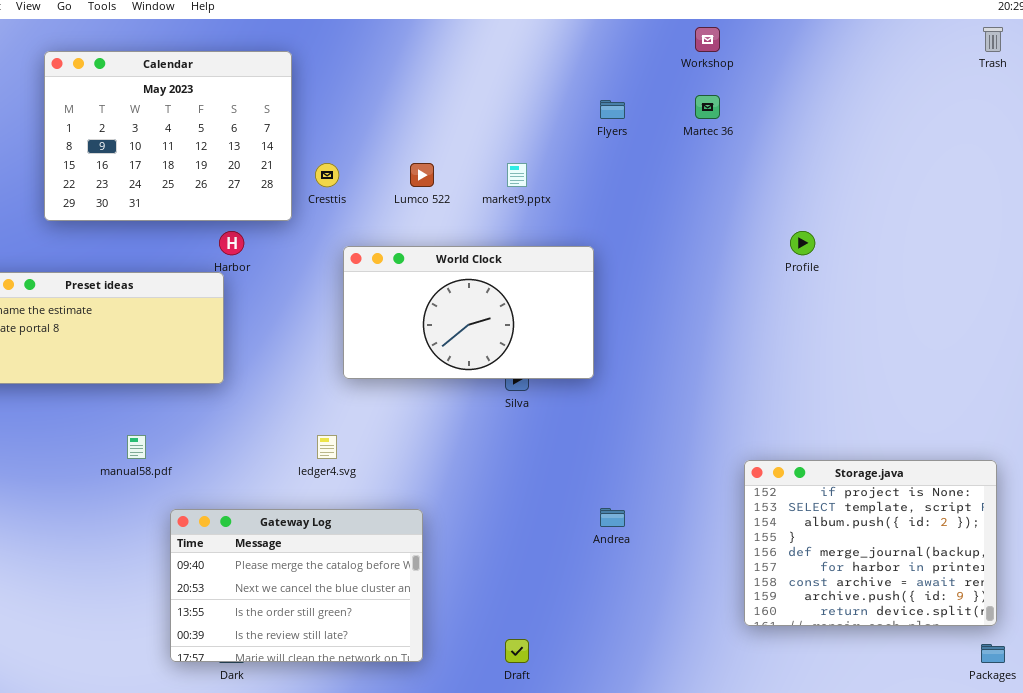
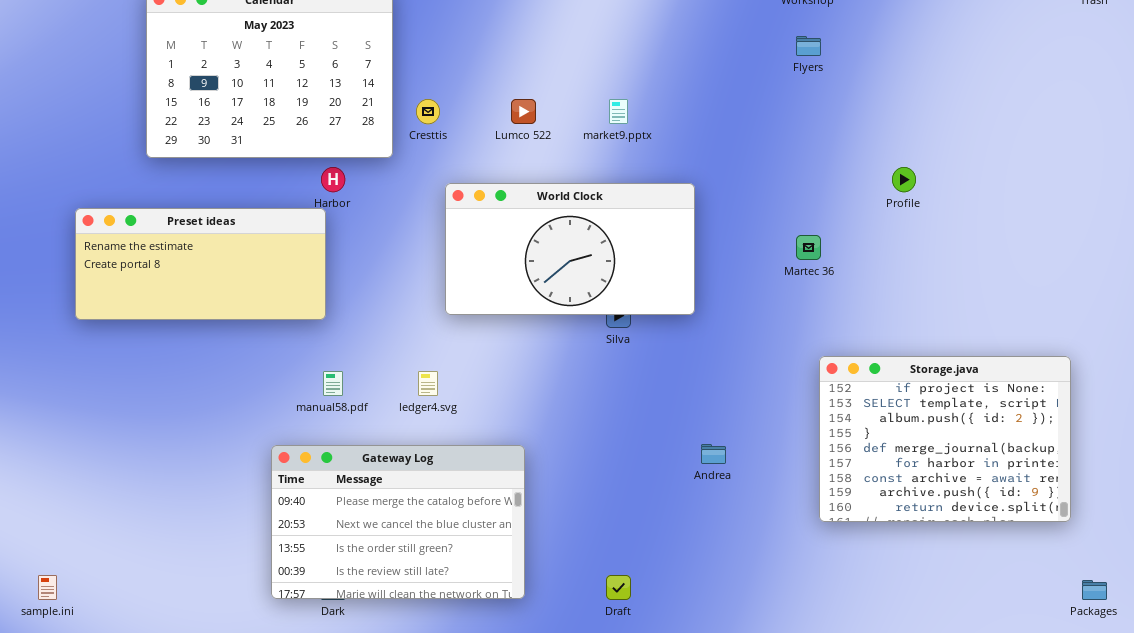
Martec 36: [695,95,720,119] -> [796,235,821,260], moved
Flyers: [600,100,625,119] -> [796,36,821,56], moved
manual58.pdf: [127,435,146,459] -> [323,371,343,396], moved
Storage.java: [744,460,997,626] -> [819,356,1071,522], moved

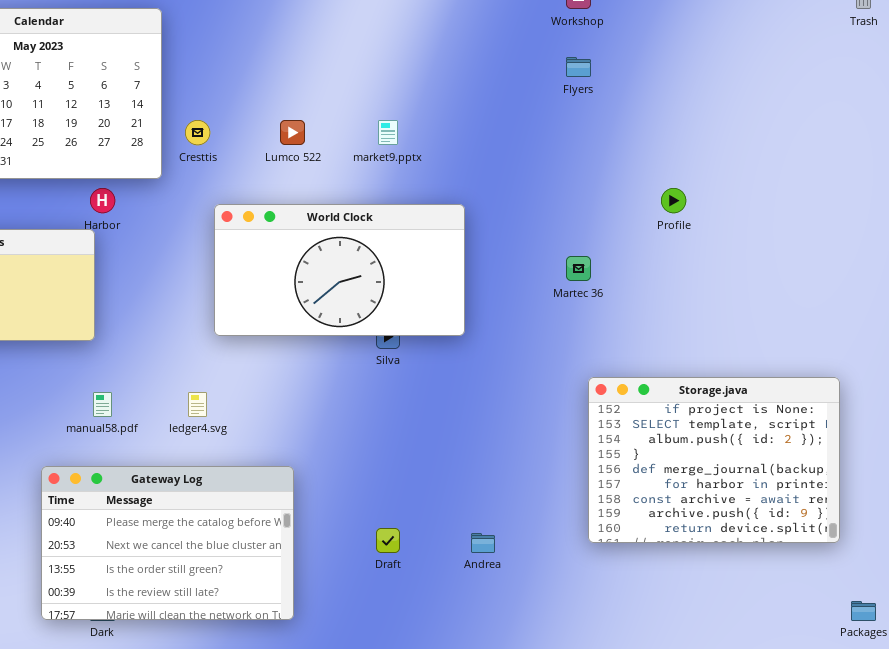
Andrea: [701,444,726,464] -> [471,533,495,553], moved
Draft: [606,575,631,600] -> [376,528,400,553], moved

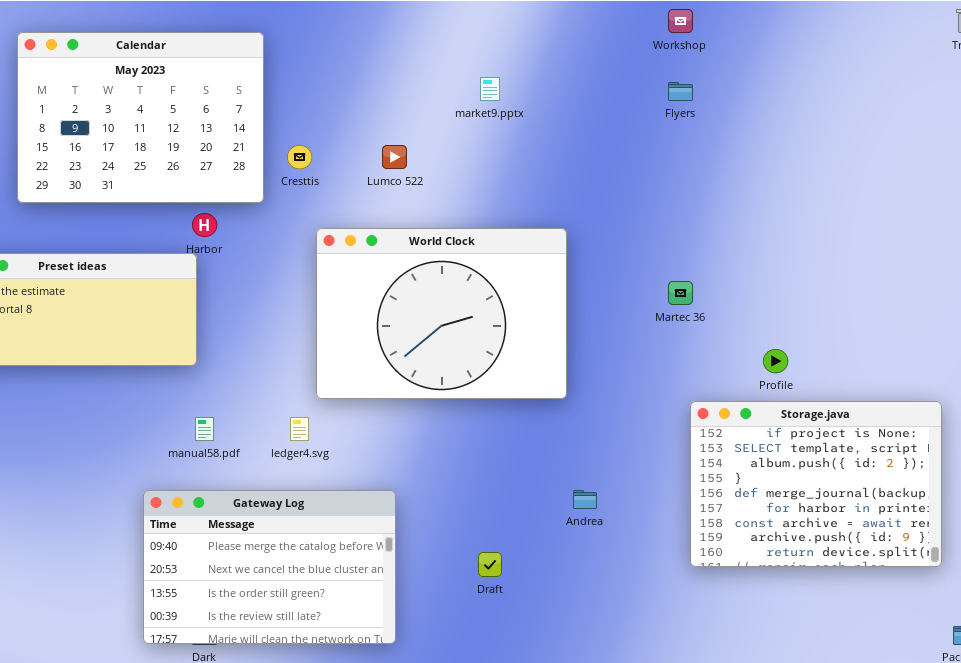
market9.pptx: [378,120,398,145] -> [480,77,500,101], moved
Profile: [661,188,686,213] -> [763,349,788,373], moved
World Clock: [214,204,465,336] -> [316,228,567,399], resized
Andrea: [471,533,495,553] -> [573,490,597,509], moved

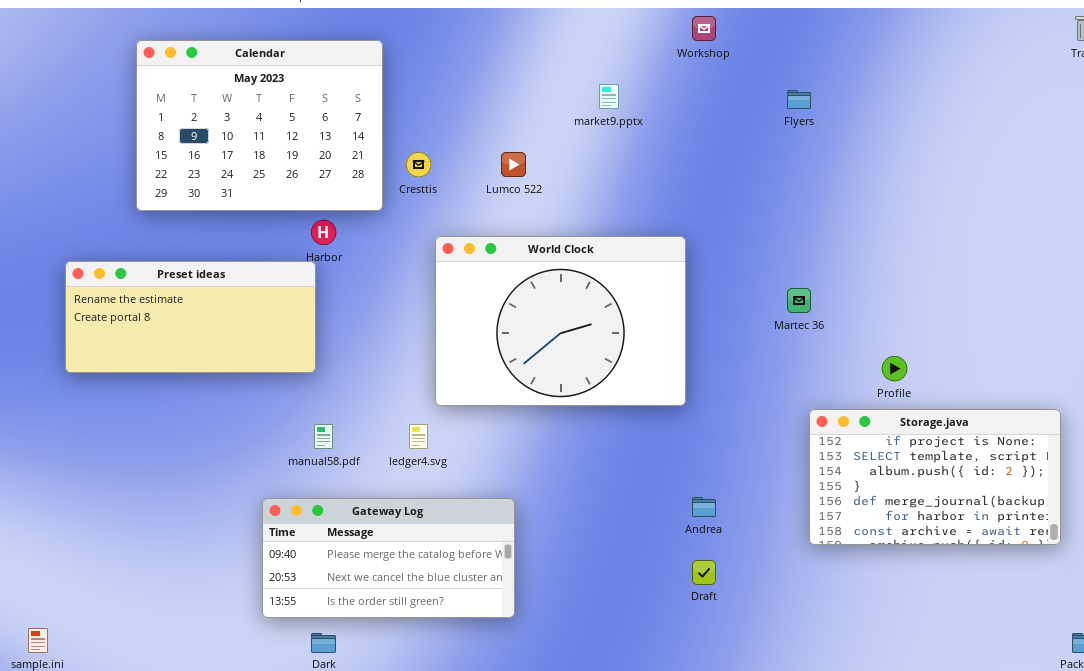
Workshop: [668,9,693,33] -> [692,16,716,41], moved
Storage.java: [690,401,942,567] -> [809,409,1061,545], resized
Gateway Log: [143,490,396,644] -> [262,498,515,618], resized
Draft: [478,552,502,577] -> [692,560,716,585], moved

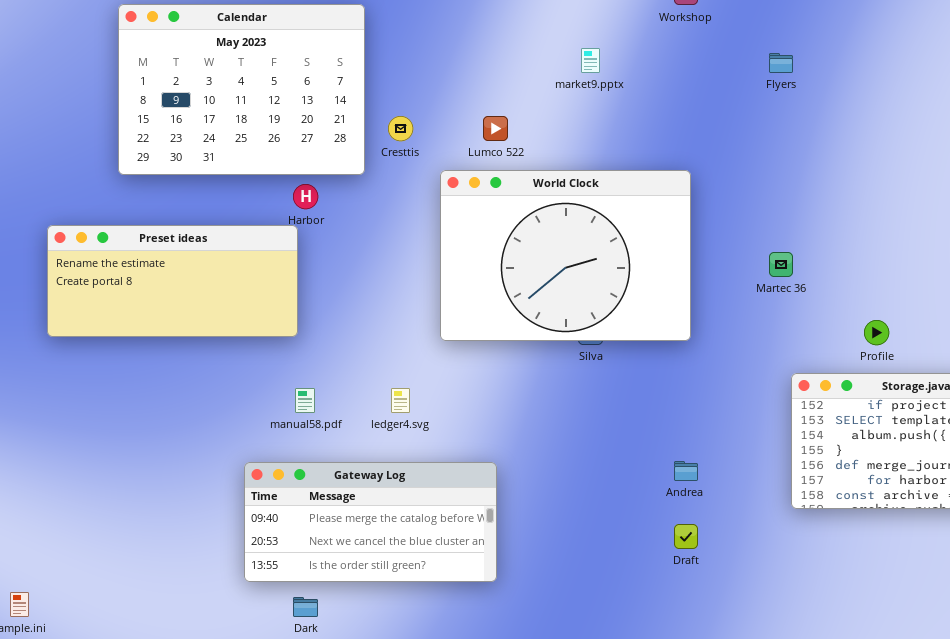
World Clock: [435,236,686,406] -> [440,170,691,341], moved

